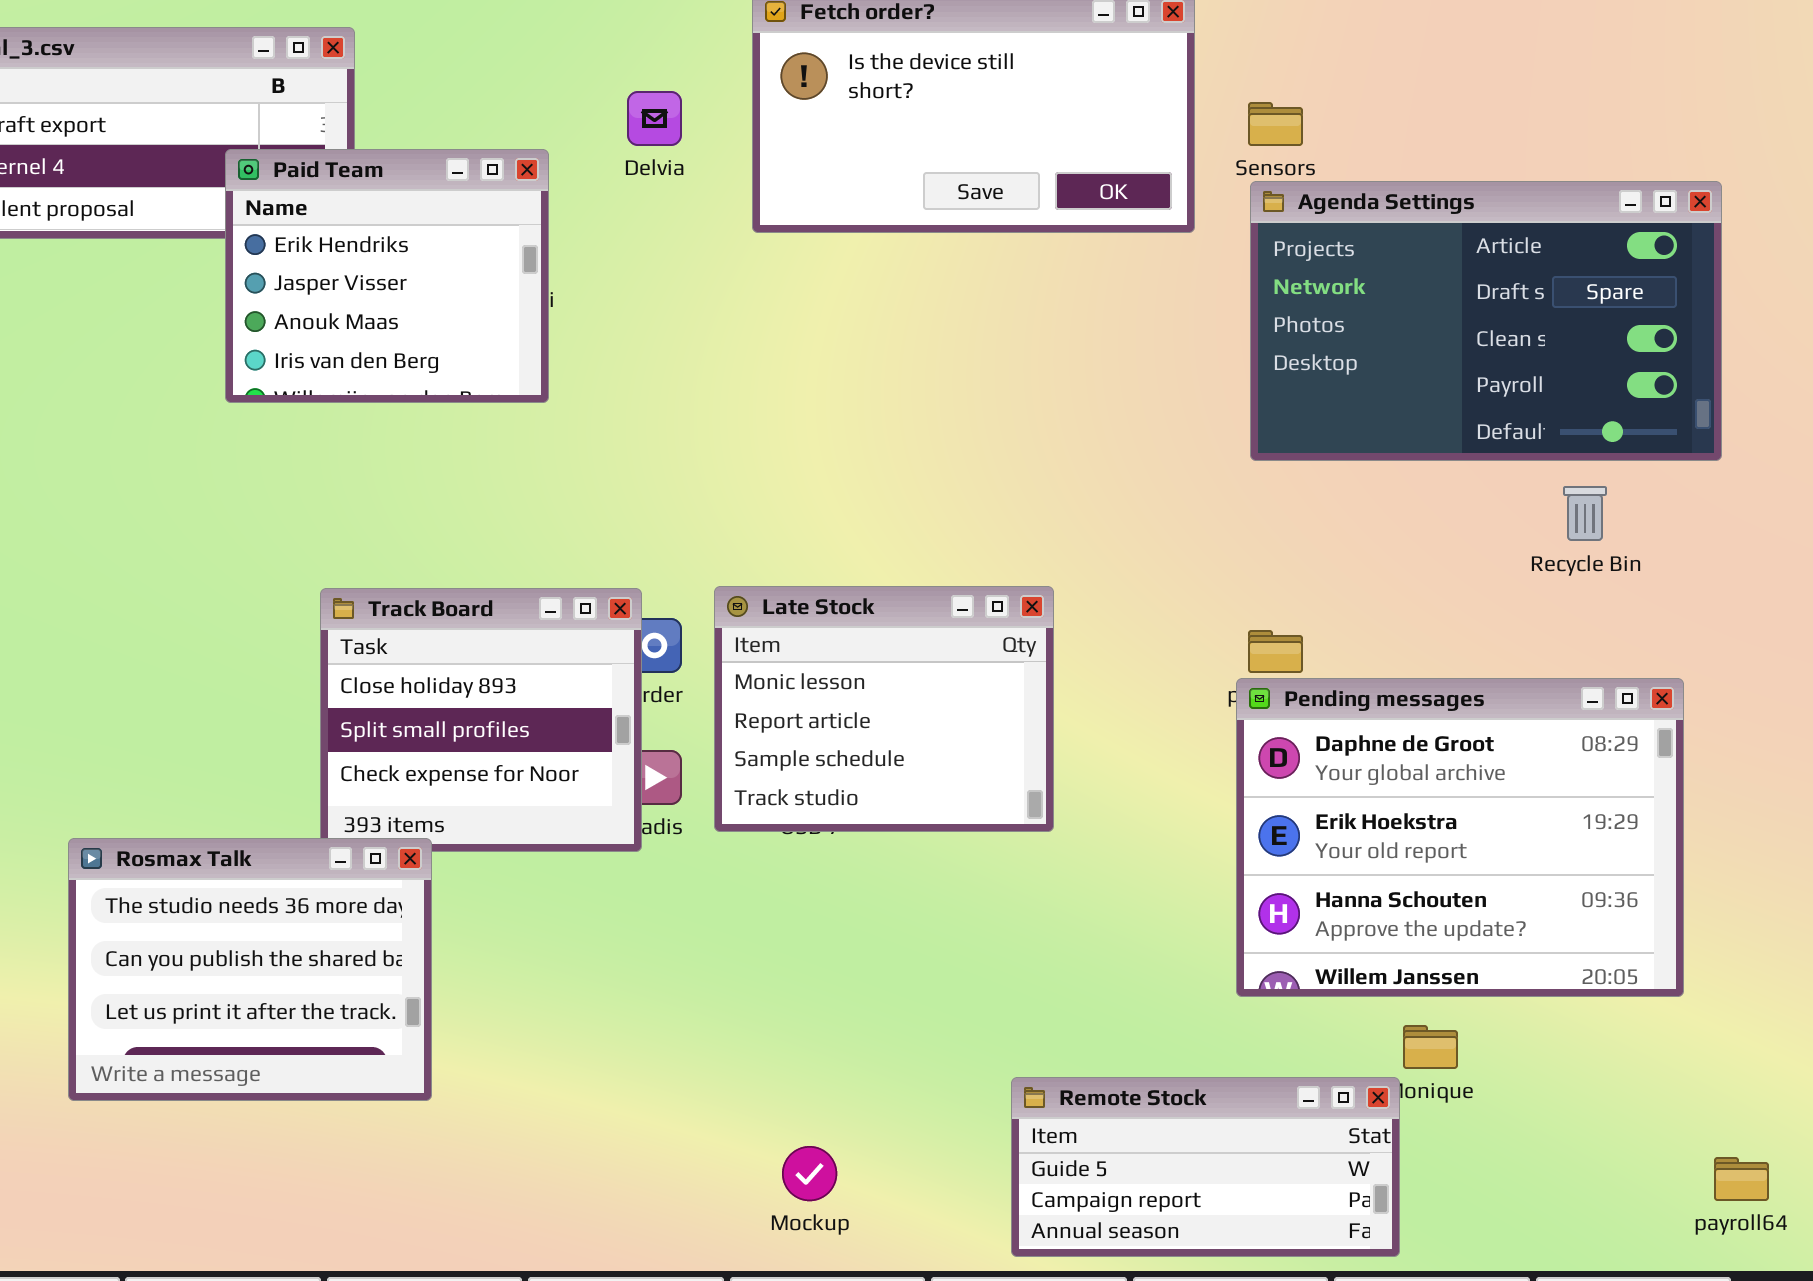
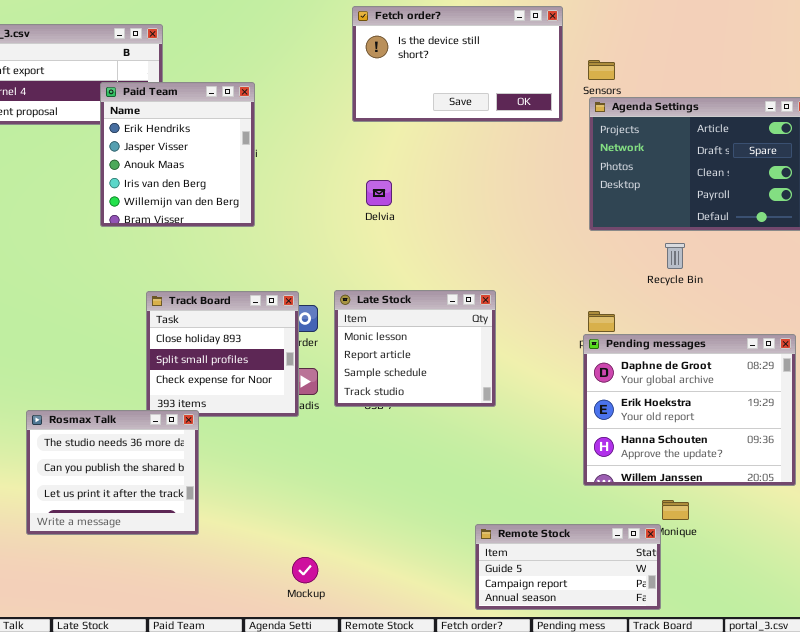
Delvia: [627,91,682,146] -> [366,180,392,206], moved
Paid Team: [225,149,549,403] -> [100,82,255,227], resized
Recycle Bin: [1563,486,1607,541] -> [665,243,685,269], moved
Mockup: [782,1146,837,1201] -> [292,557,318,583], moved

